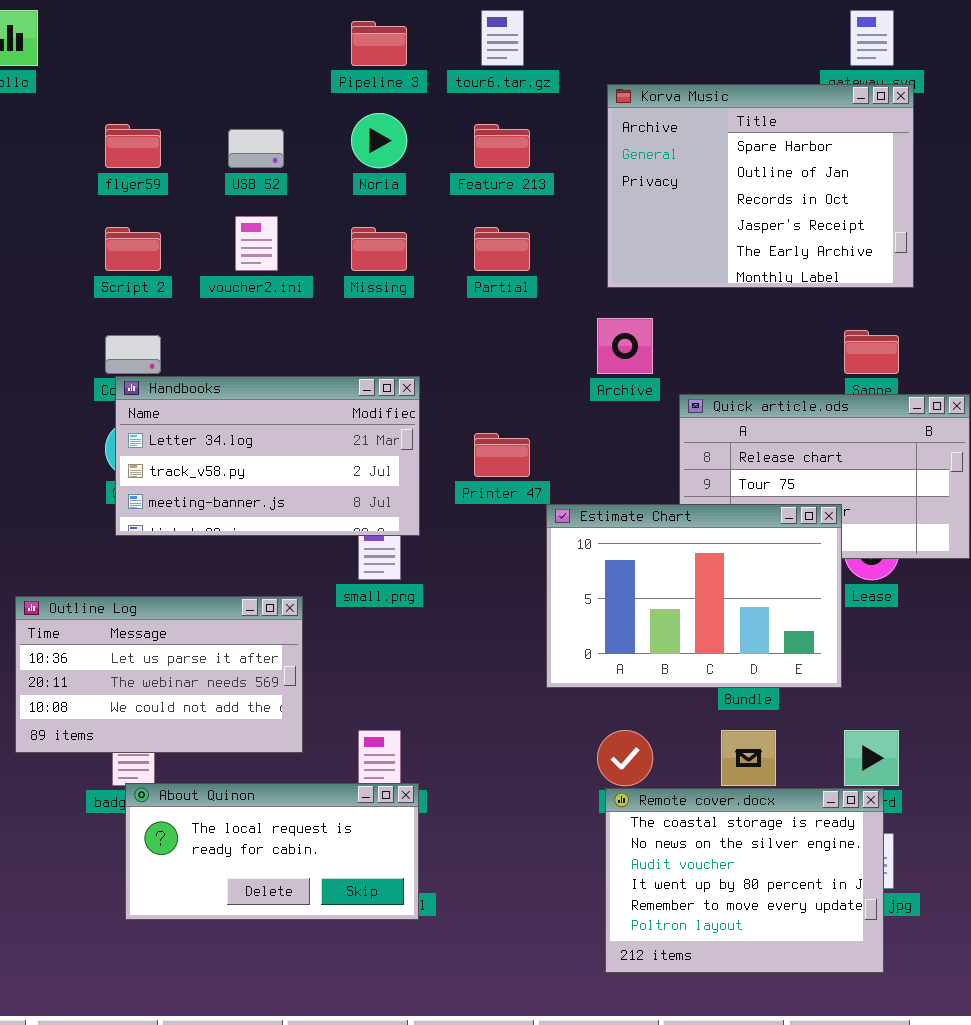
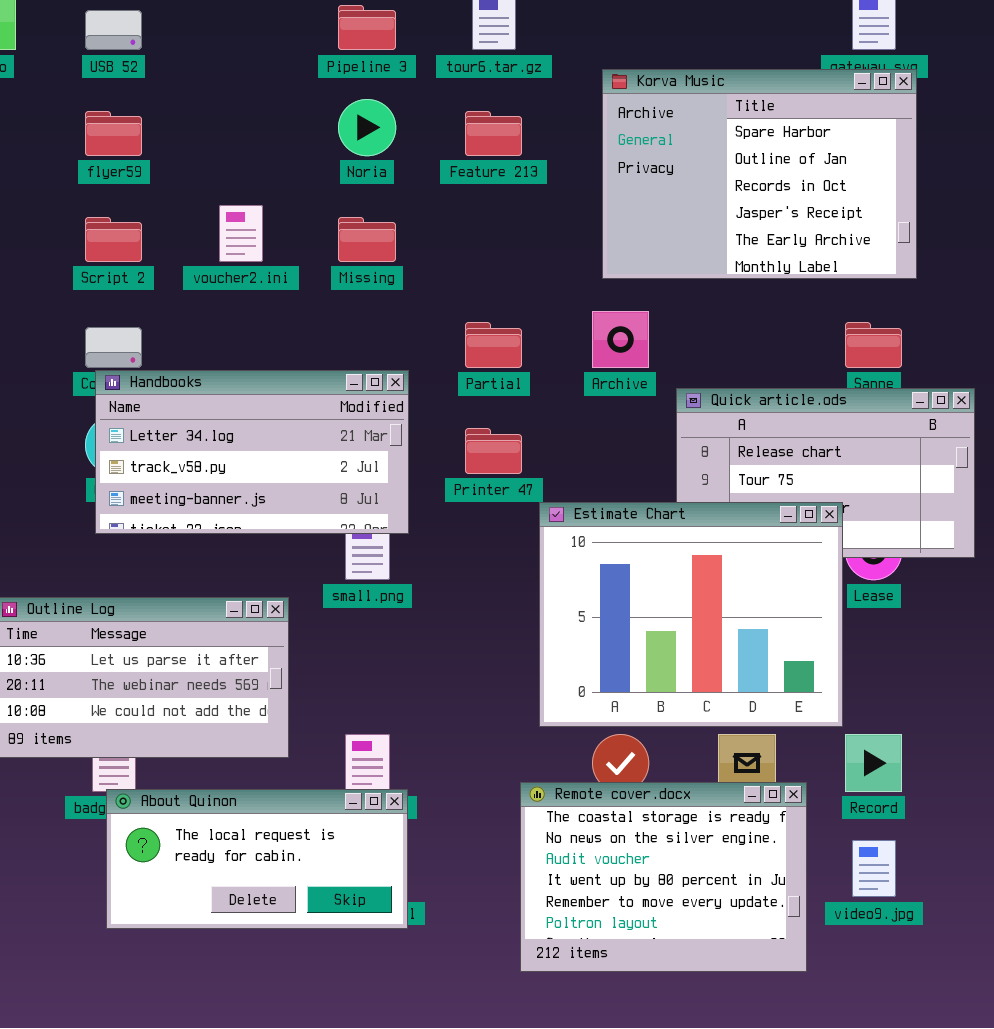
USB 52: [228,129,284,168] -> [85,10,142,50], moved
Partial: [474,227,530,271] -> [465,322,522,368], moved
Estimate Chart: [546,504,842,688] -> [539,502,843,727], resized
Remote cover.docx: [605,788,884,973] -> [520,782,807,972], moved

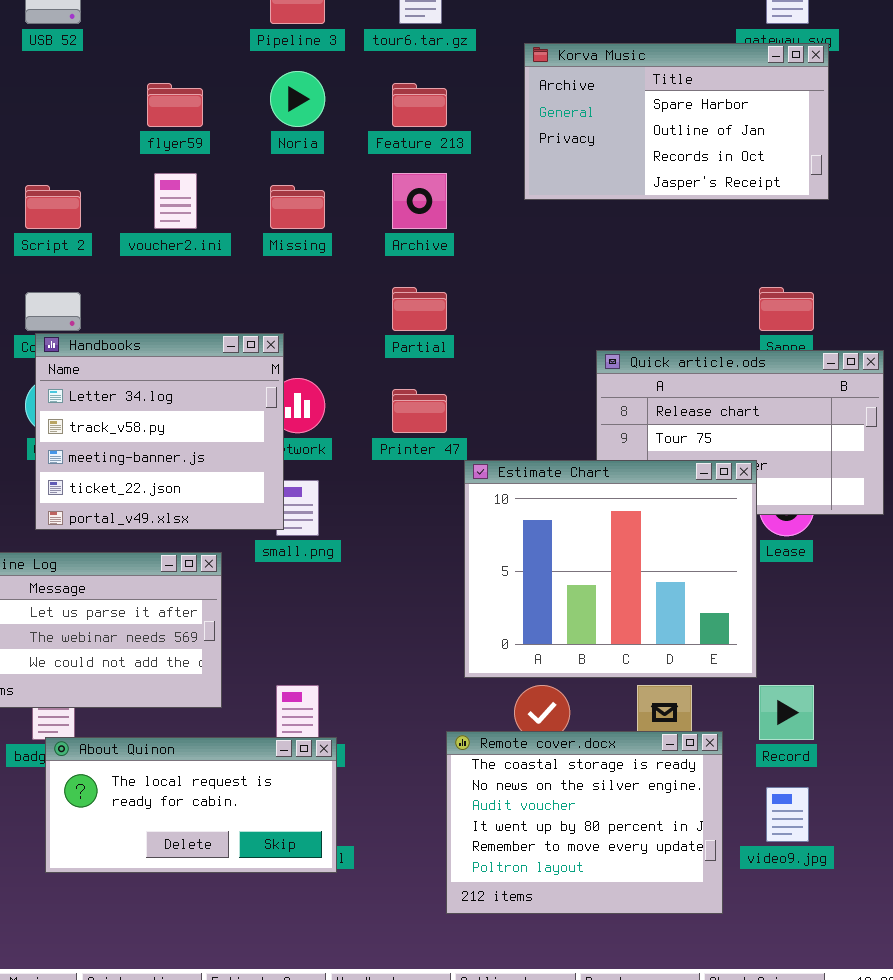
Korva Music: [602,69,917,279] -> [524,43,829,200], resized
flyer59: [85,111,142,156] -> [147,83,203,127], moved
Archive: [592,311,649,368] -> [392,173,447,229], moved
Handbooks: [95,370,409,534] -> [35,333,284,530], resized

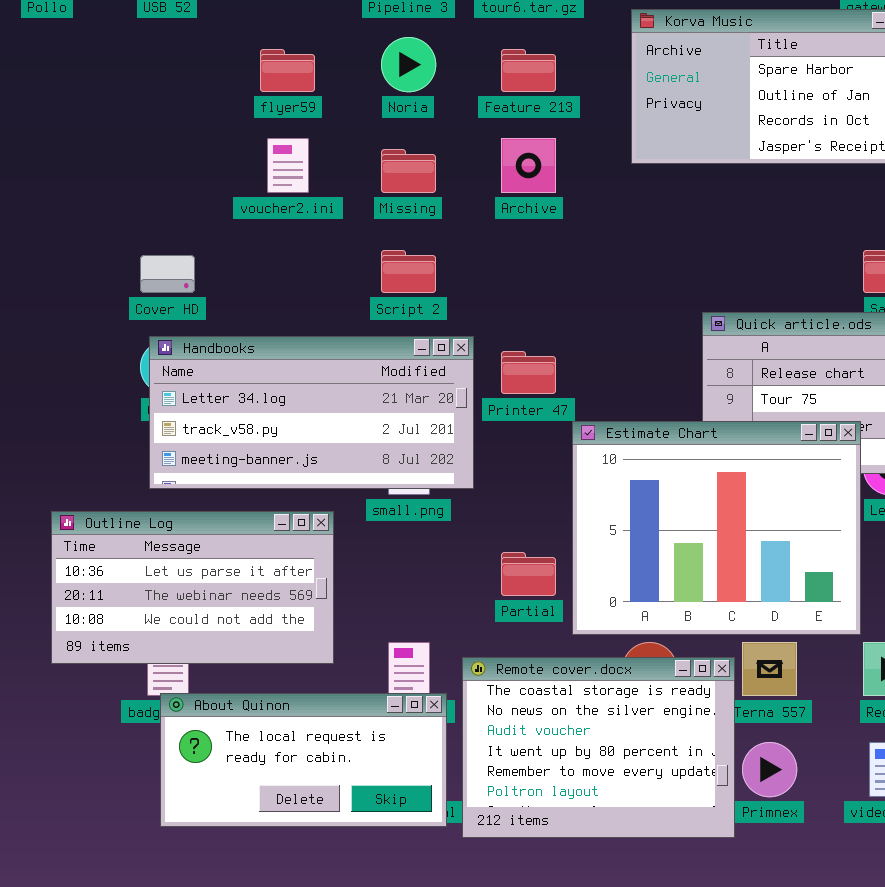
Script 2: [25,185,81,229] -> [381,250,436,293], moved
Partial: [392,287,447,331] -> [501,552,556,596], moved
Handbooks: [35,333,284,530] -> [149,336,474,489], resized
Remote cover.docx: [446,731,723,914] -> [462,657,735,838], moved

